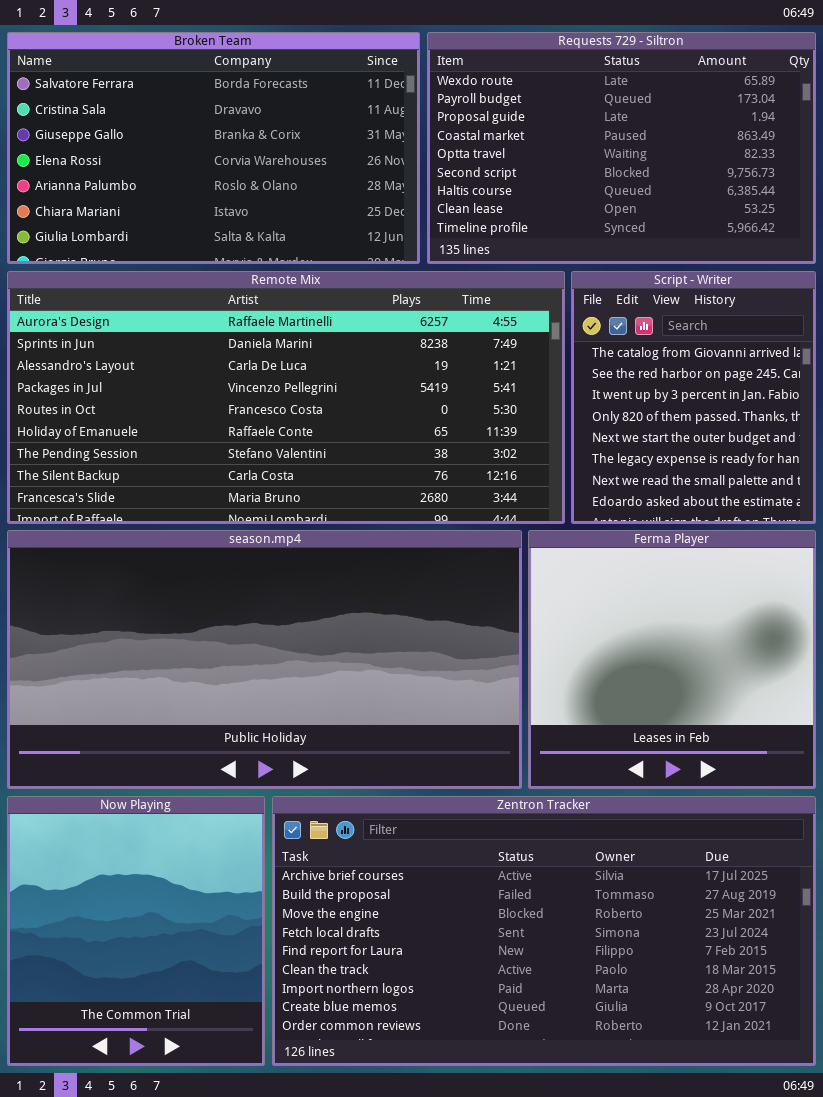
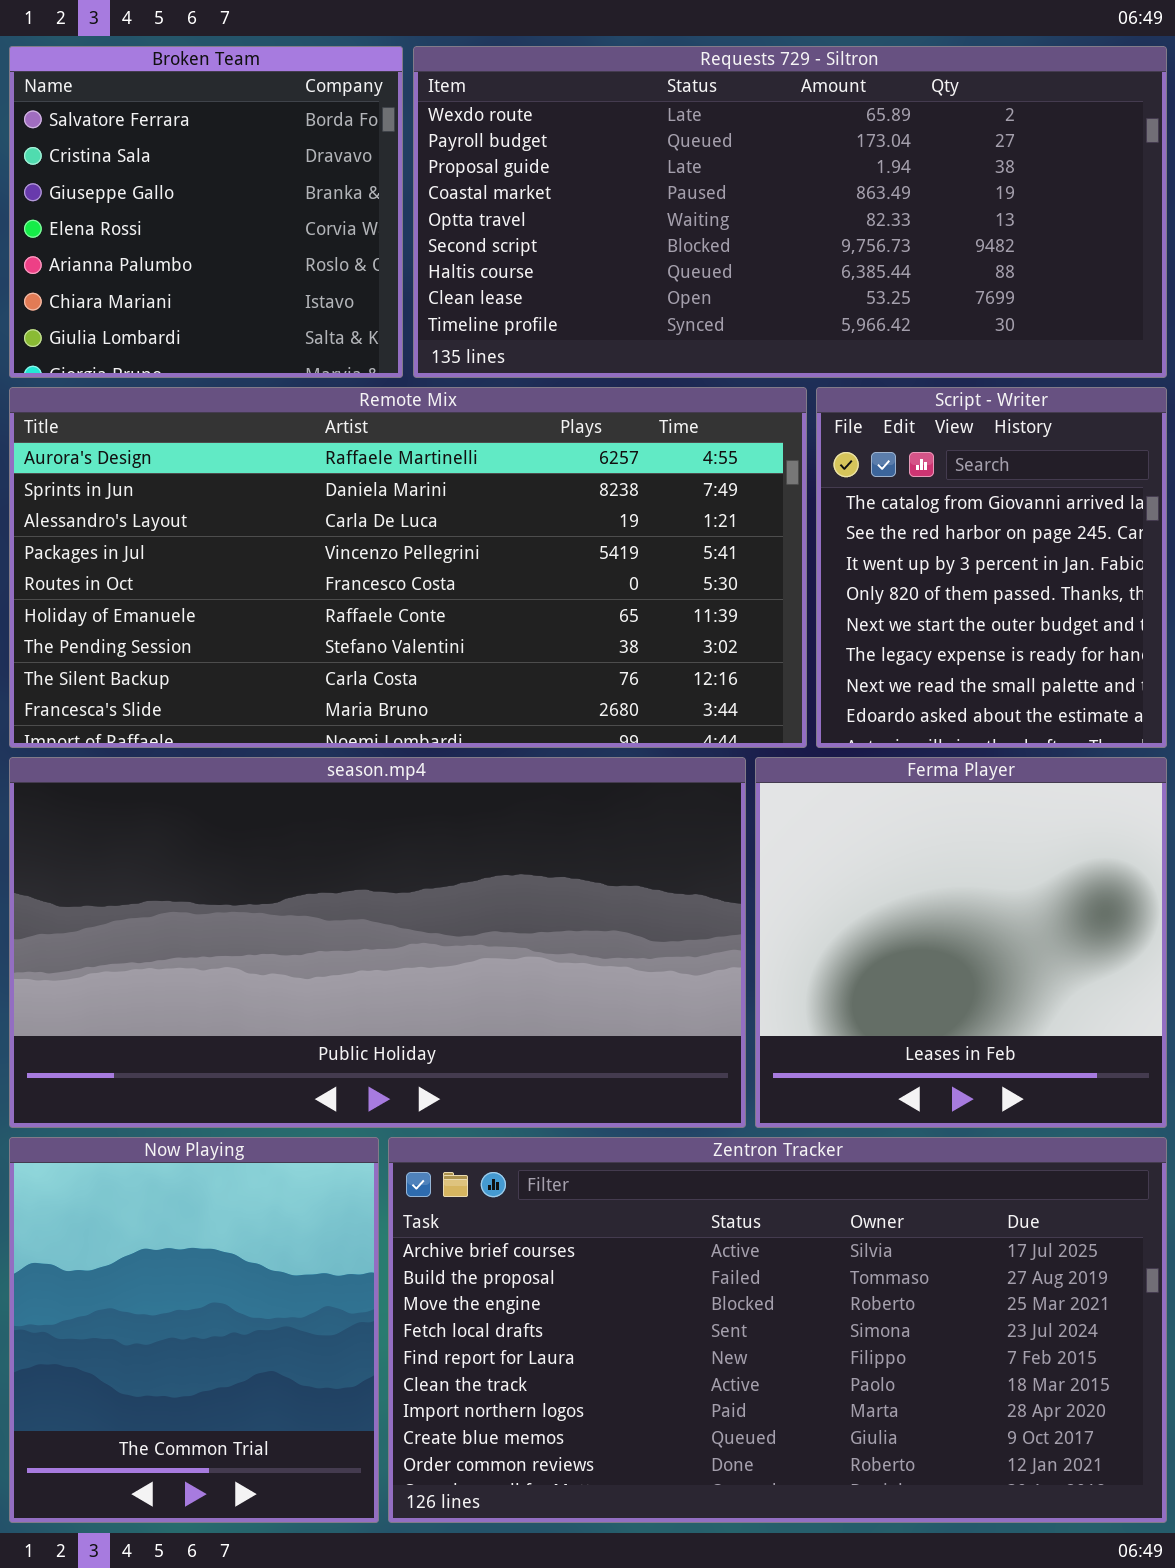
Broken Team: [7,32,420,264] -> [9,46,403,378], resized
Requests 729 - Siltron: [427,32,816,264] -> [413,46,1167,378], resized

